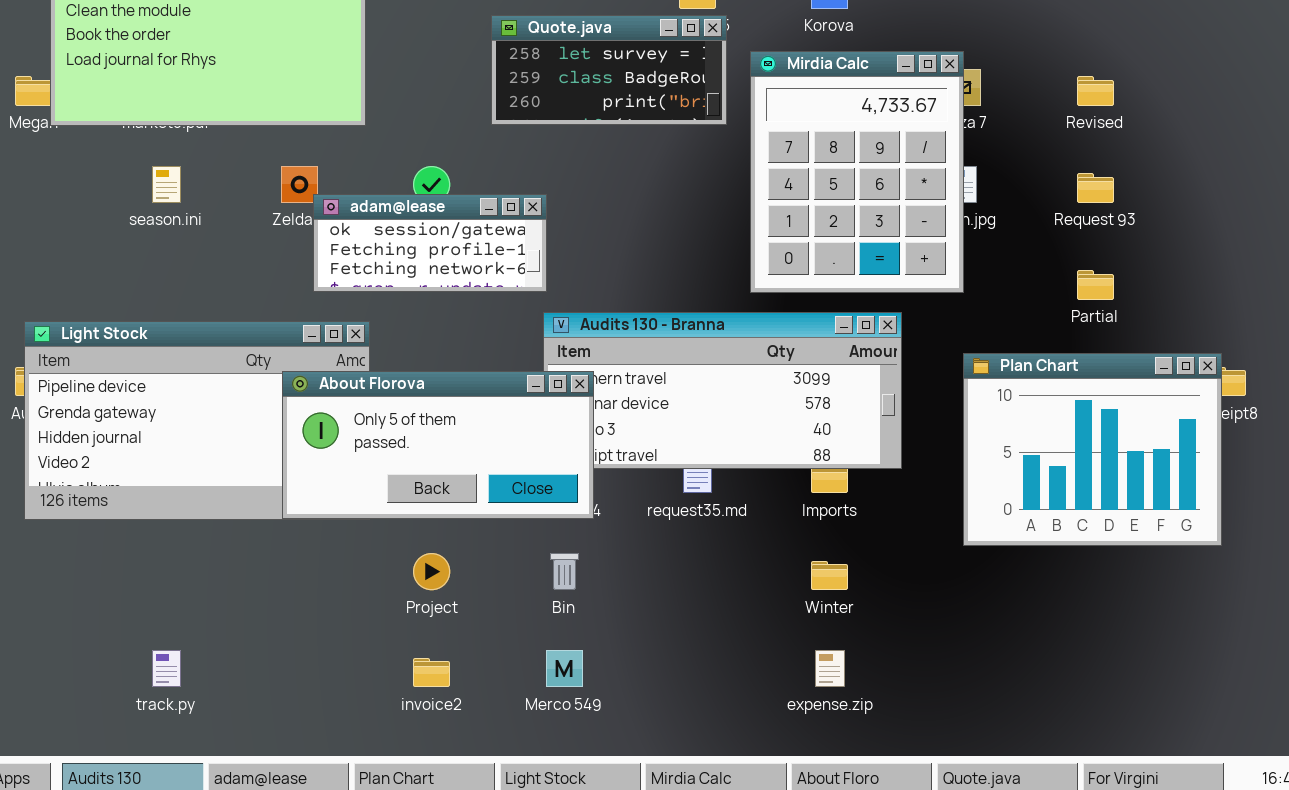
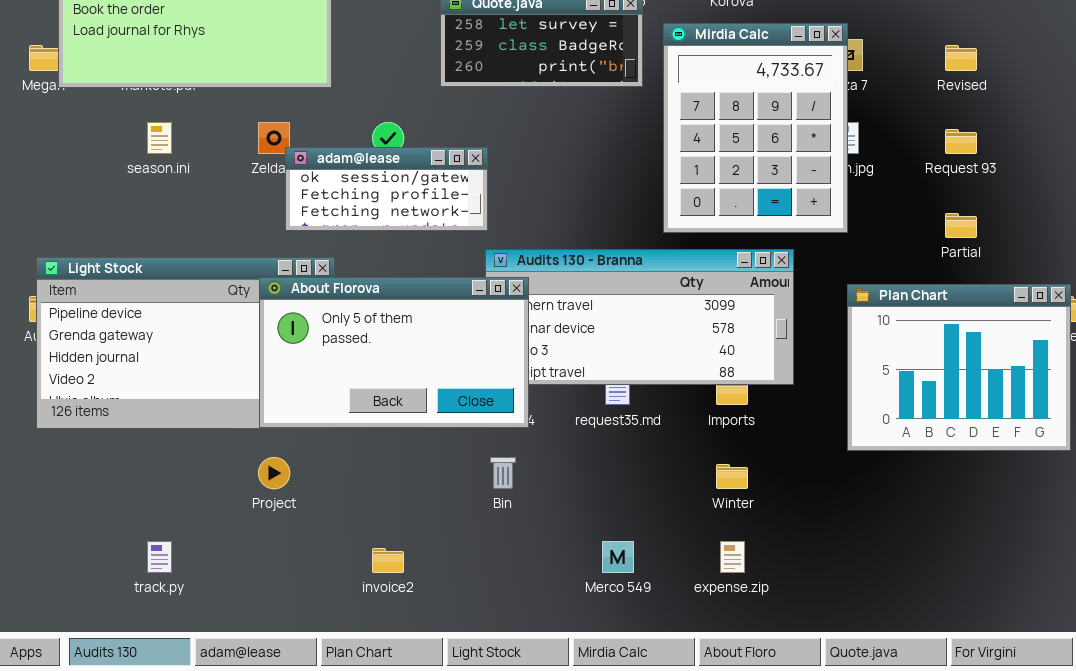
About Florova: [282,371,594,519] -> [259,277,529,428], resized
Project: [413,553,450,590] -> [258,457,290,489], moved
Merco 549: [546,650,583,687] -> [602,541,634,573], moved

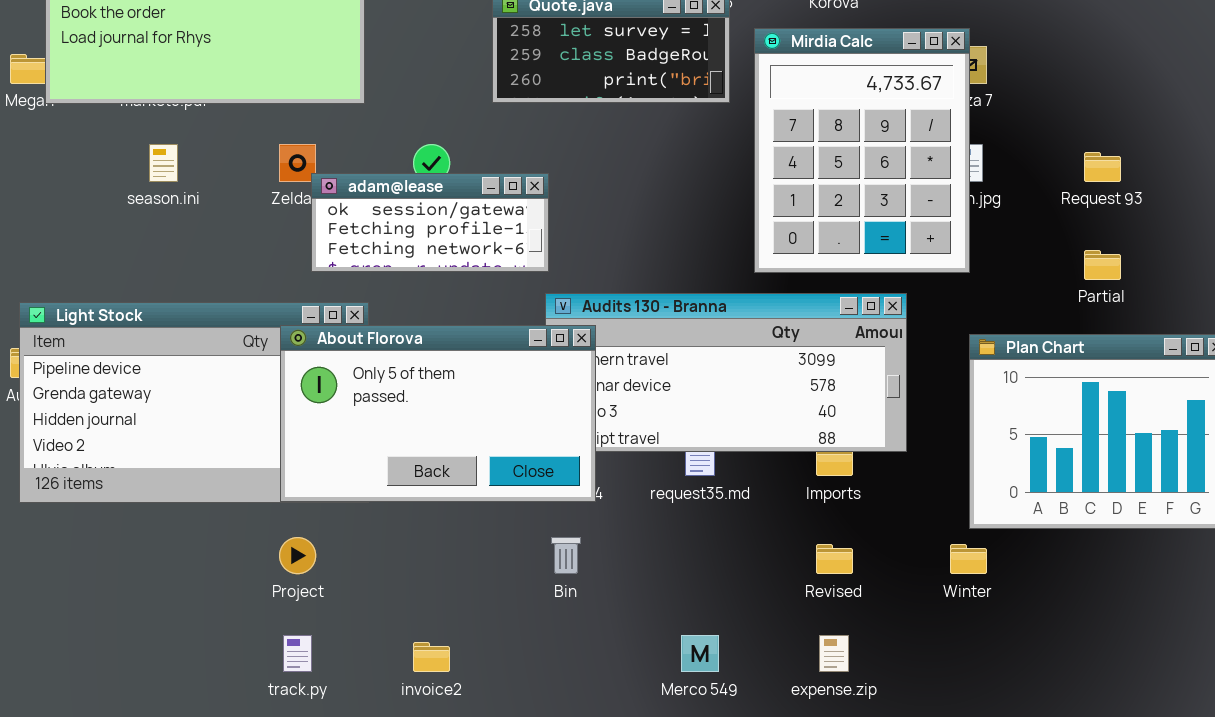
Revised: [945,45,977,71] -> [816,544,853,574], moved
Winter: [716,464,748,489] -> [950,544,987,574], moved
track.py: [147,541,172,573] -> [283,635,312,672], moved

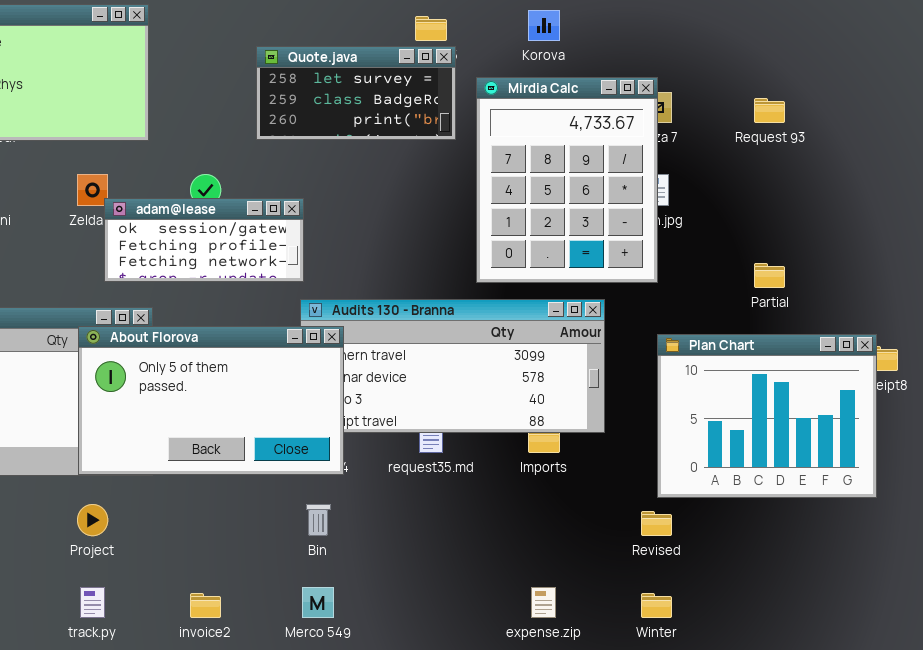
Request 93: [1084,152,1121,182] -> [754,98,785,123], moved
Revised: [816,544,853,574] -> [641,511,672,536], moved
Winter: [950,544,987,574] -> [641,593,672,618], moved
Merco 549: [681,635,719,672] -> [302,587,334,618], moved

